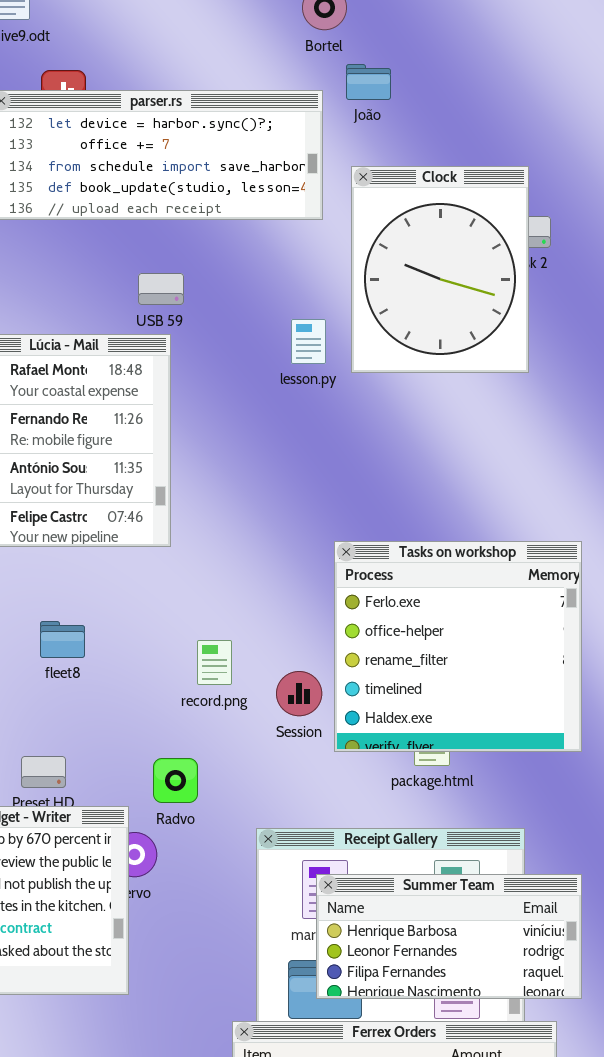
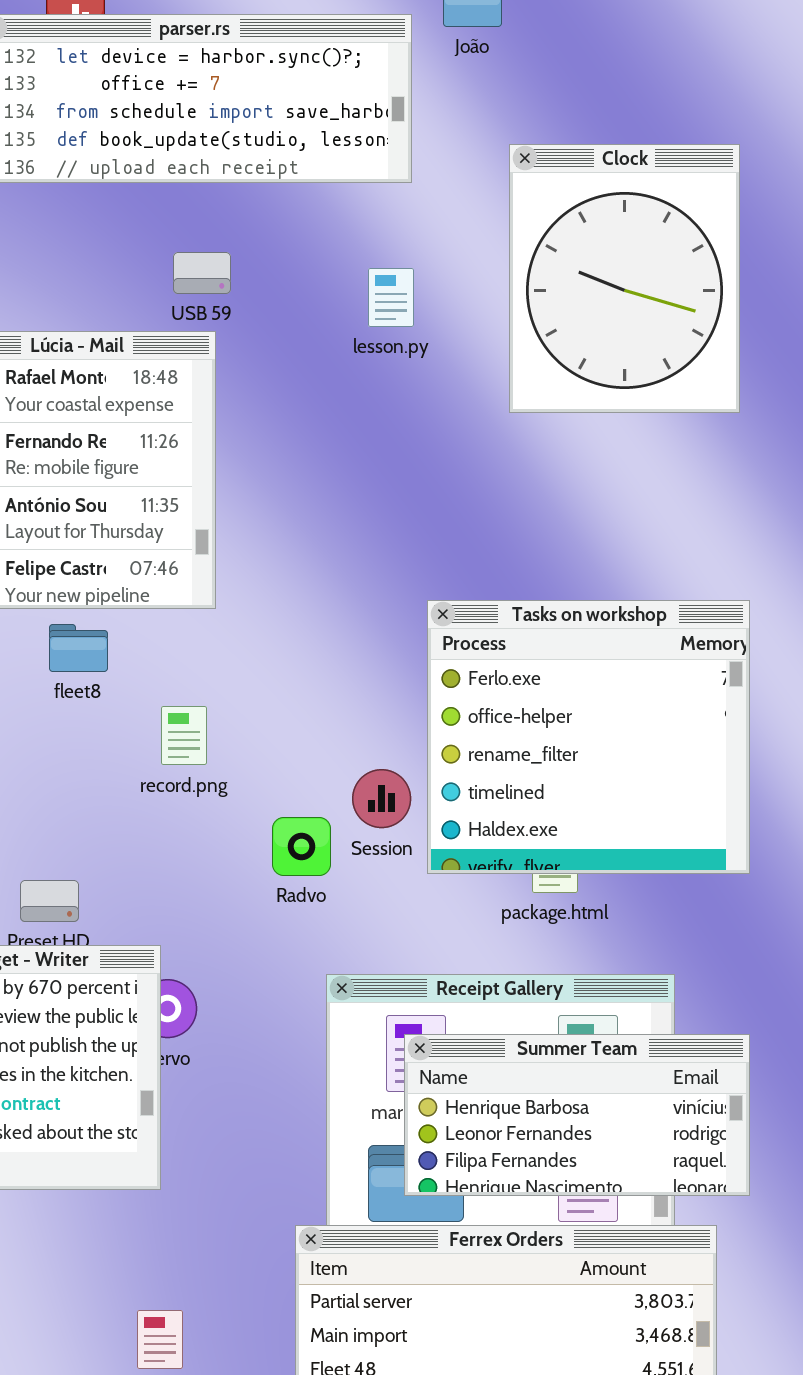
Clock: [351,166,529,373] -> [509,144,740,413], moved
lesson.py: [291,319,326,364] -> [368,268,414,327], moved
fleet8: [40,621,85,658] -> [49,624,108,672], moved
record.png: [197,640,232,685] -> [161,706,207,765], moved
Radvo: [153,758,198,803] -> [272,817,331,876], moved

